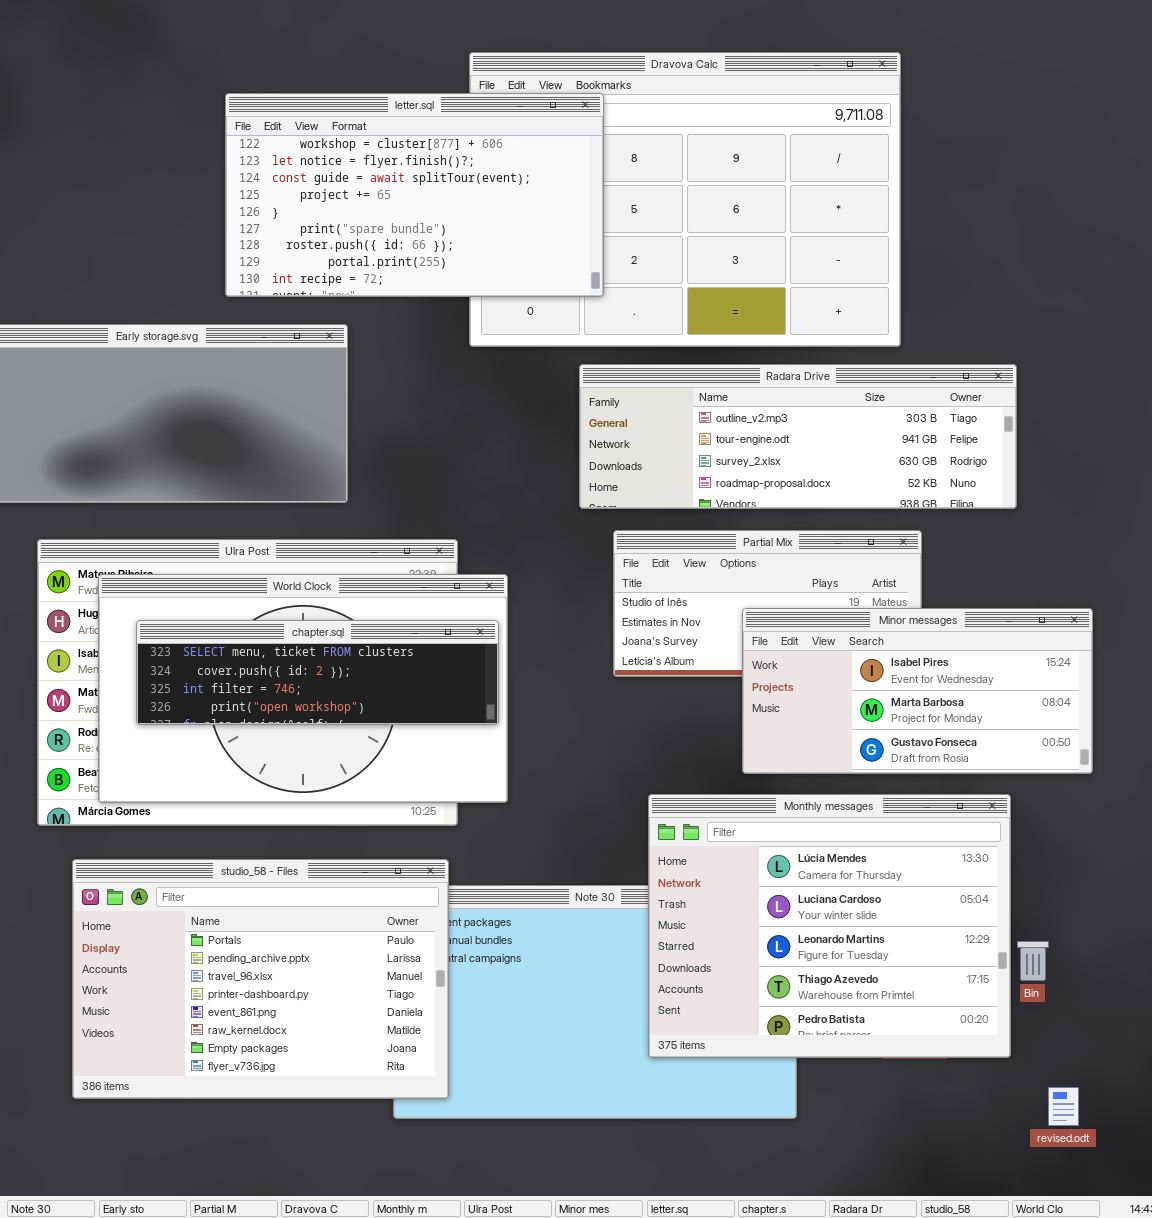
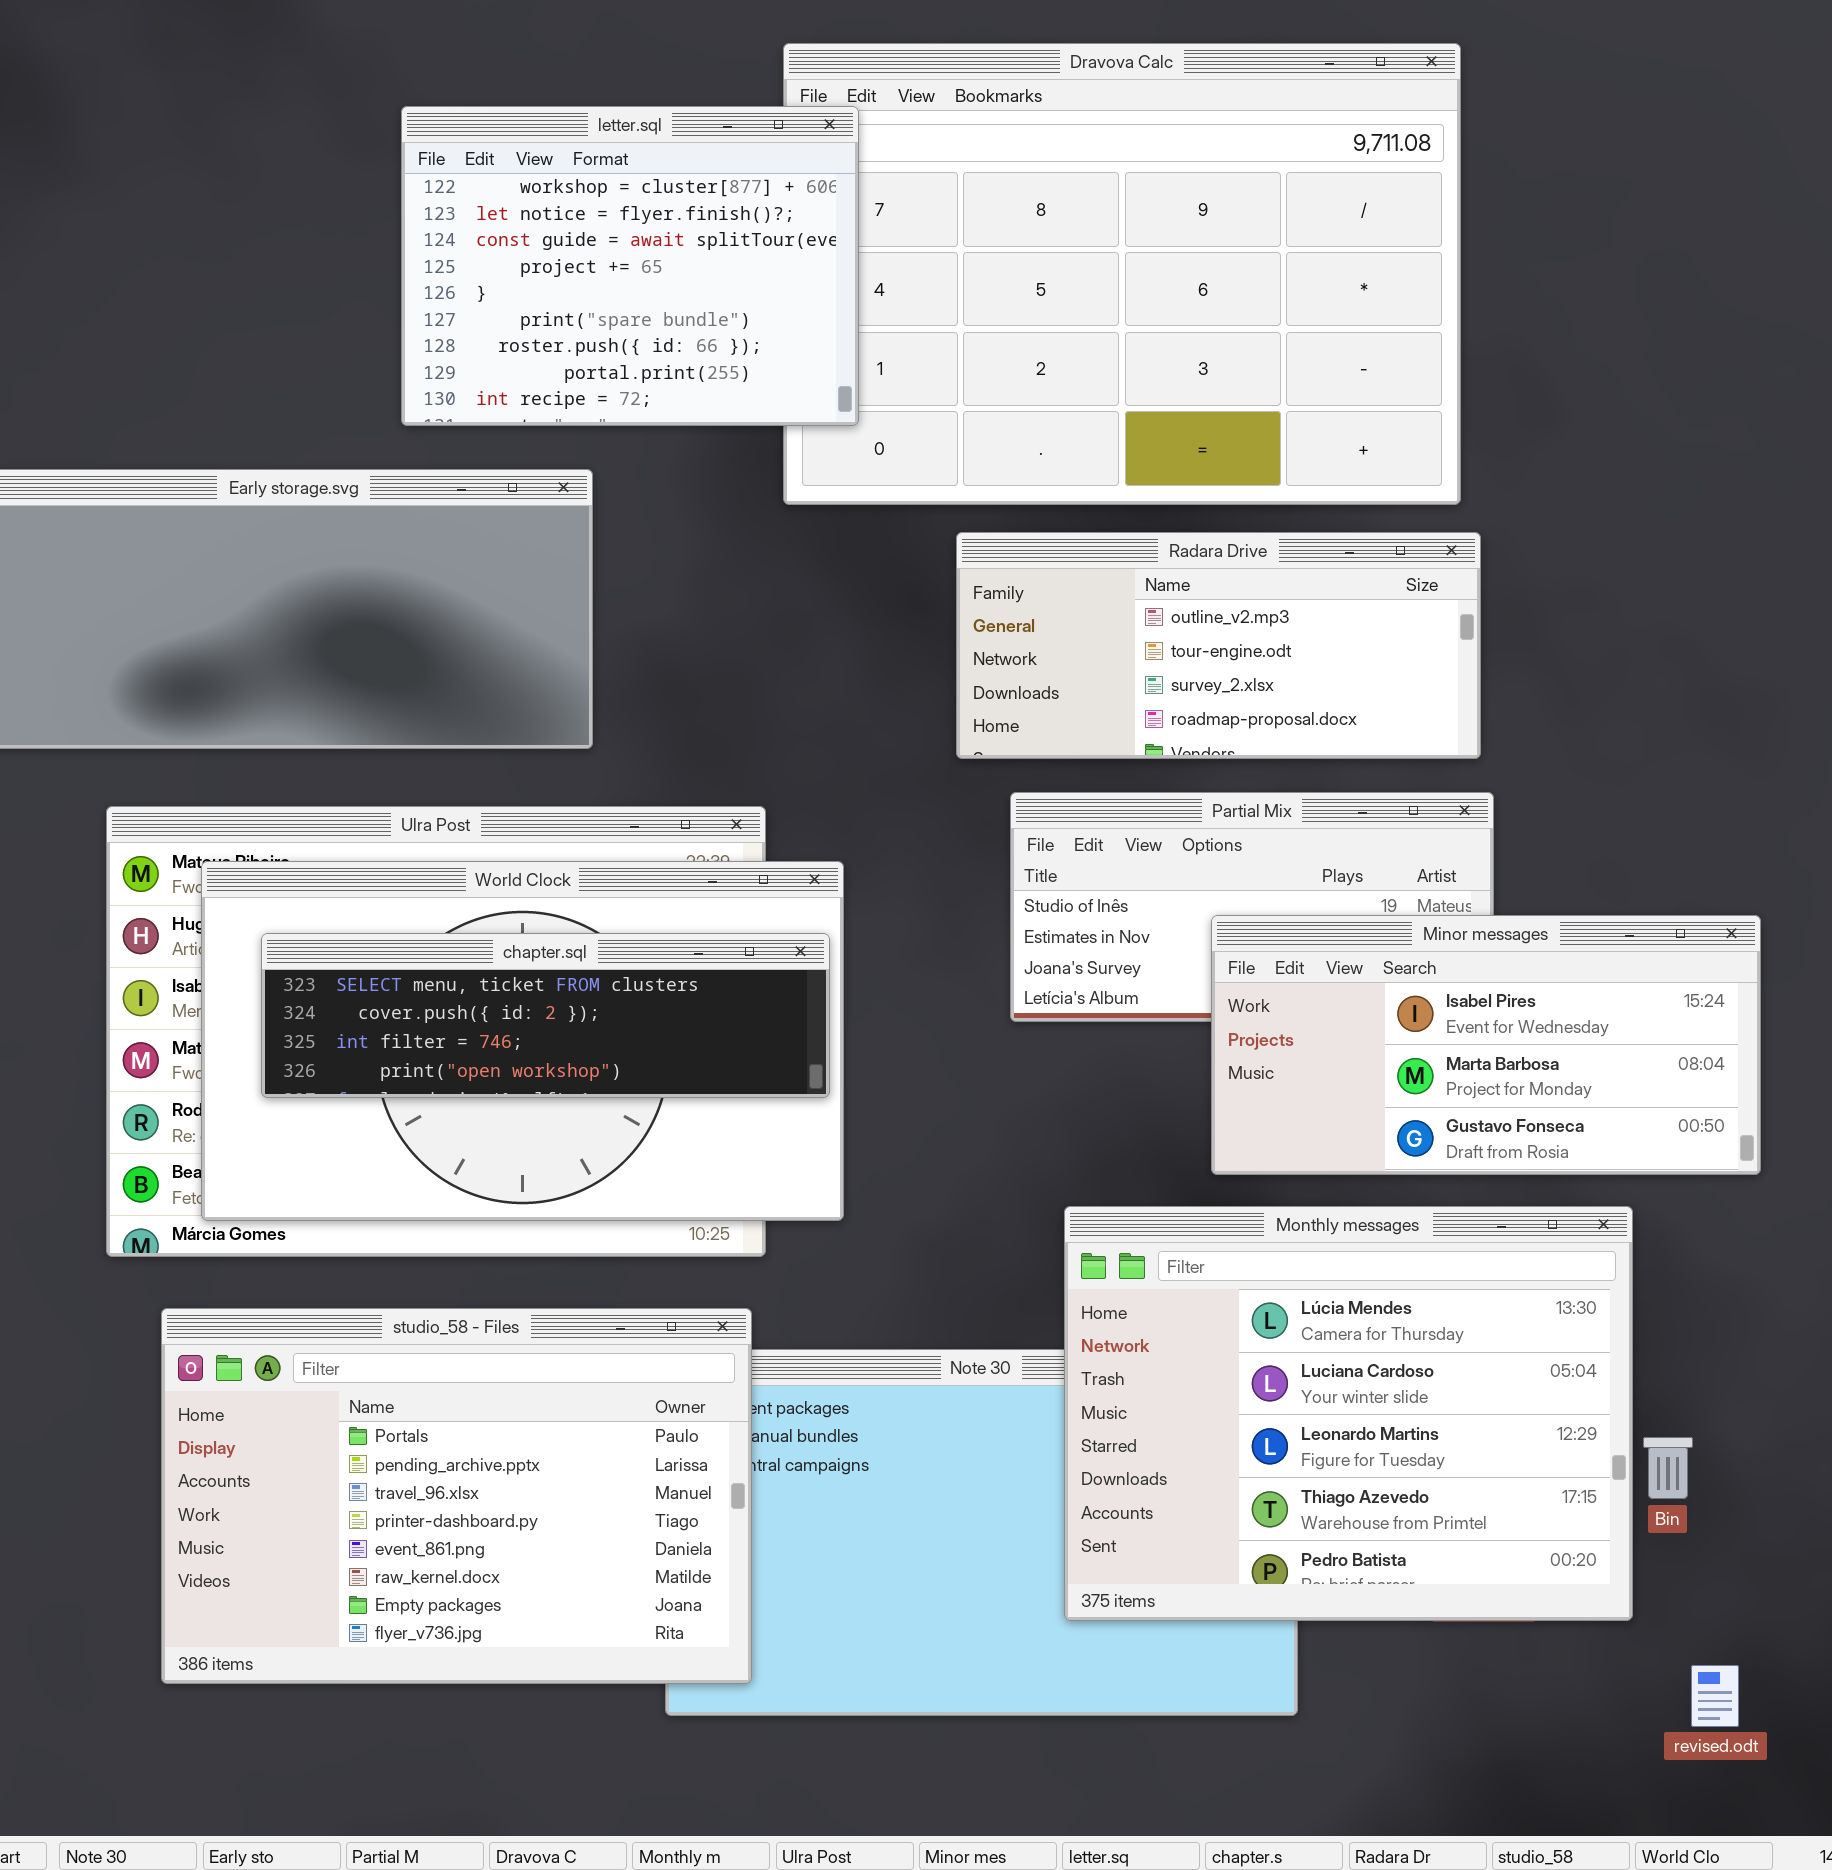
letter.sql: [225,93,604,297] -> [401,106,859,426], resized
Radara Drive: [579,364,1017,509] -> [956,532,1481,759], resized

